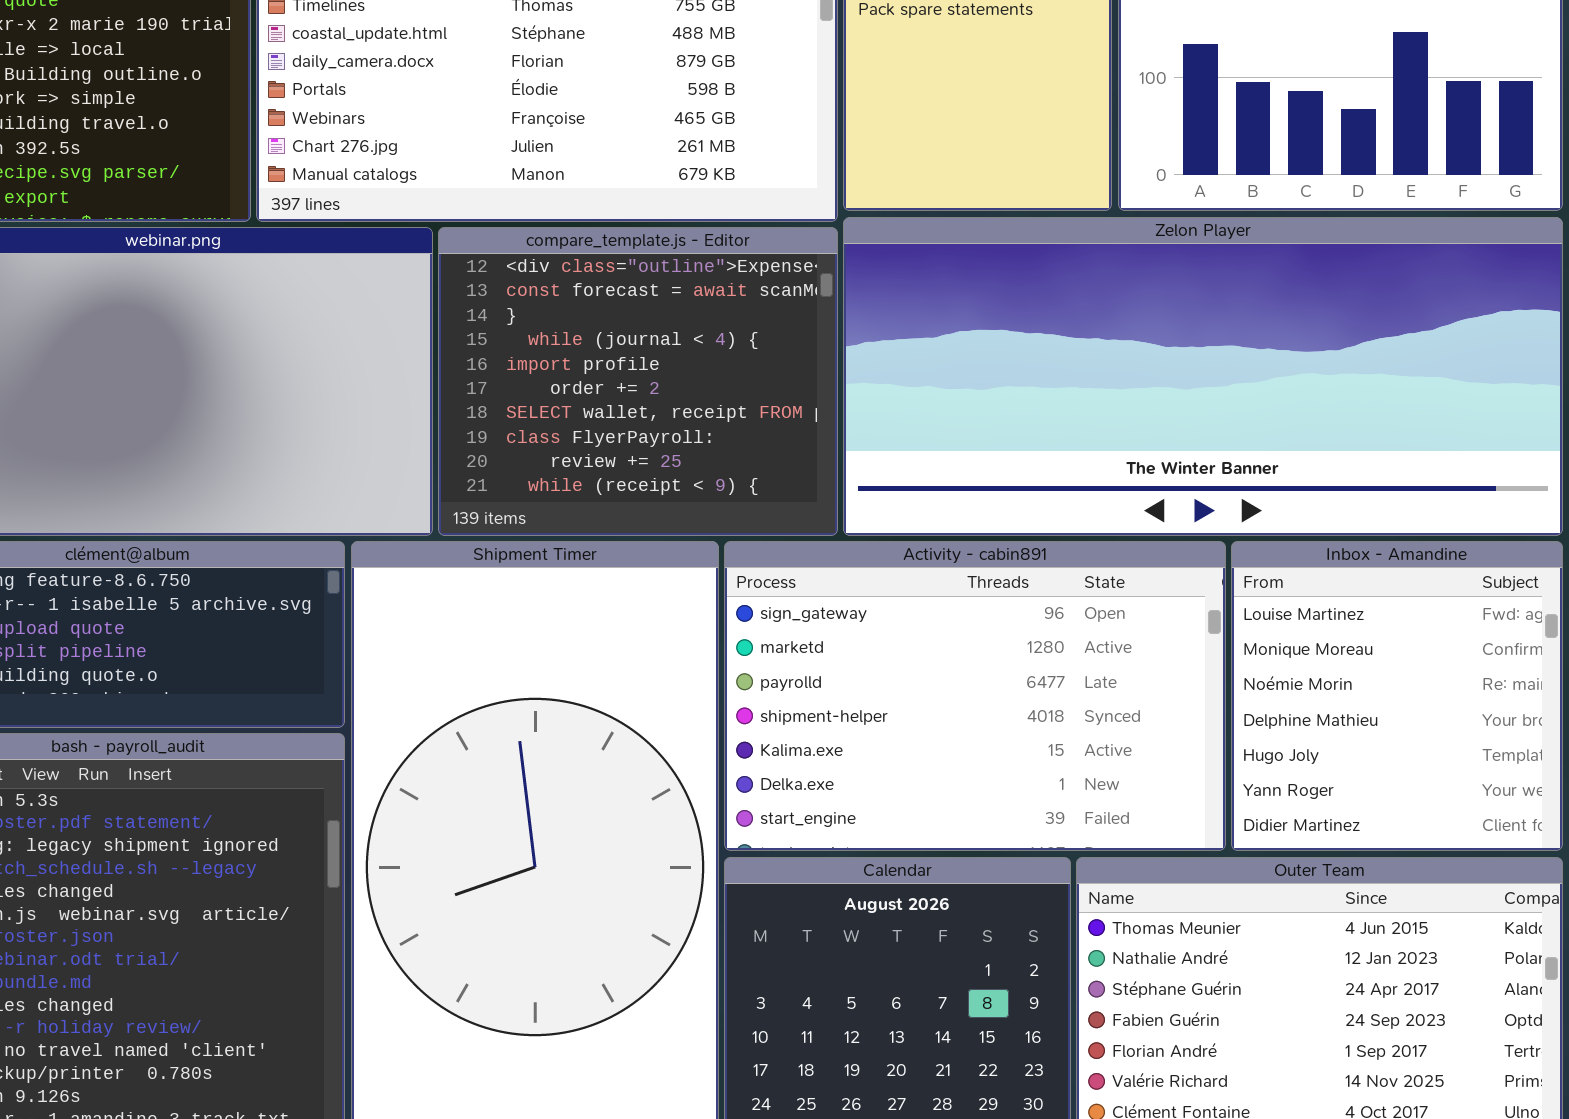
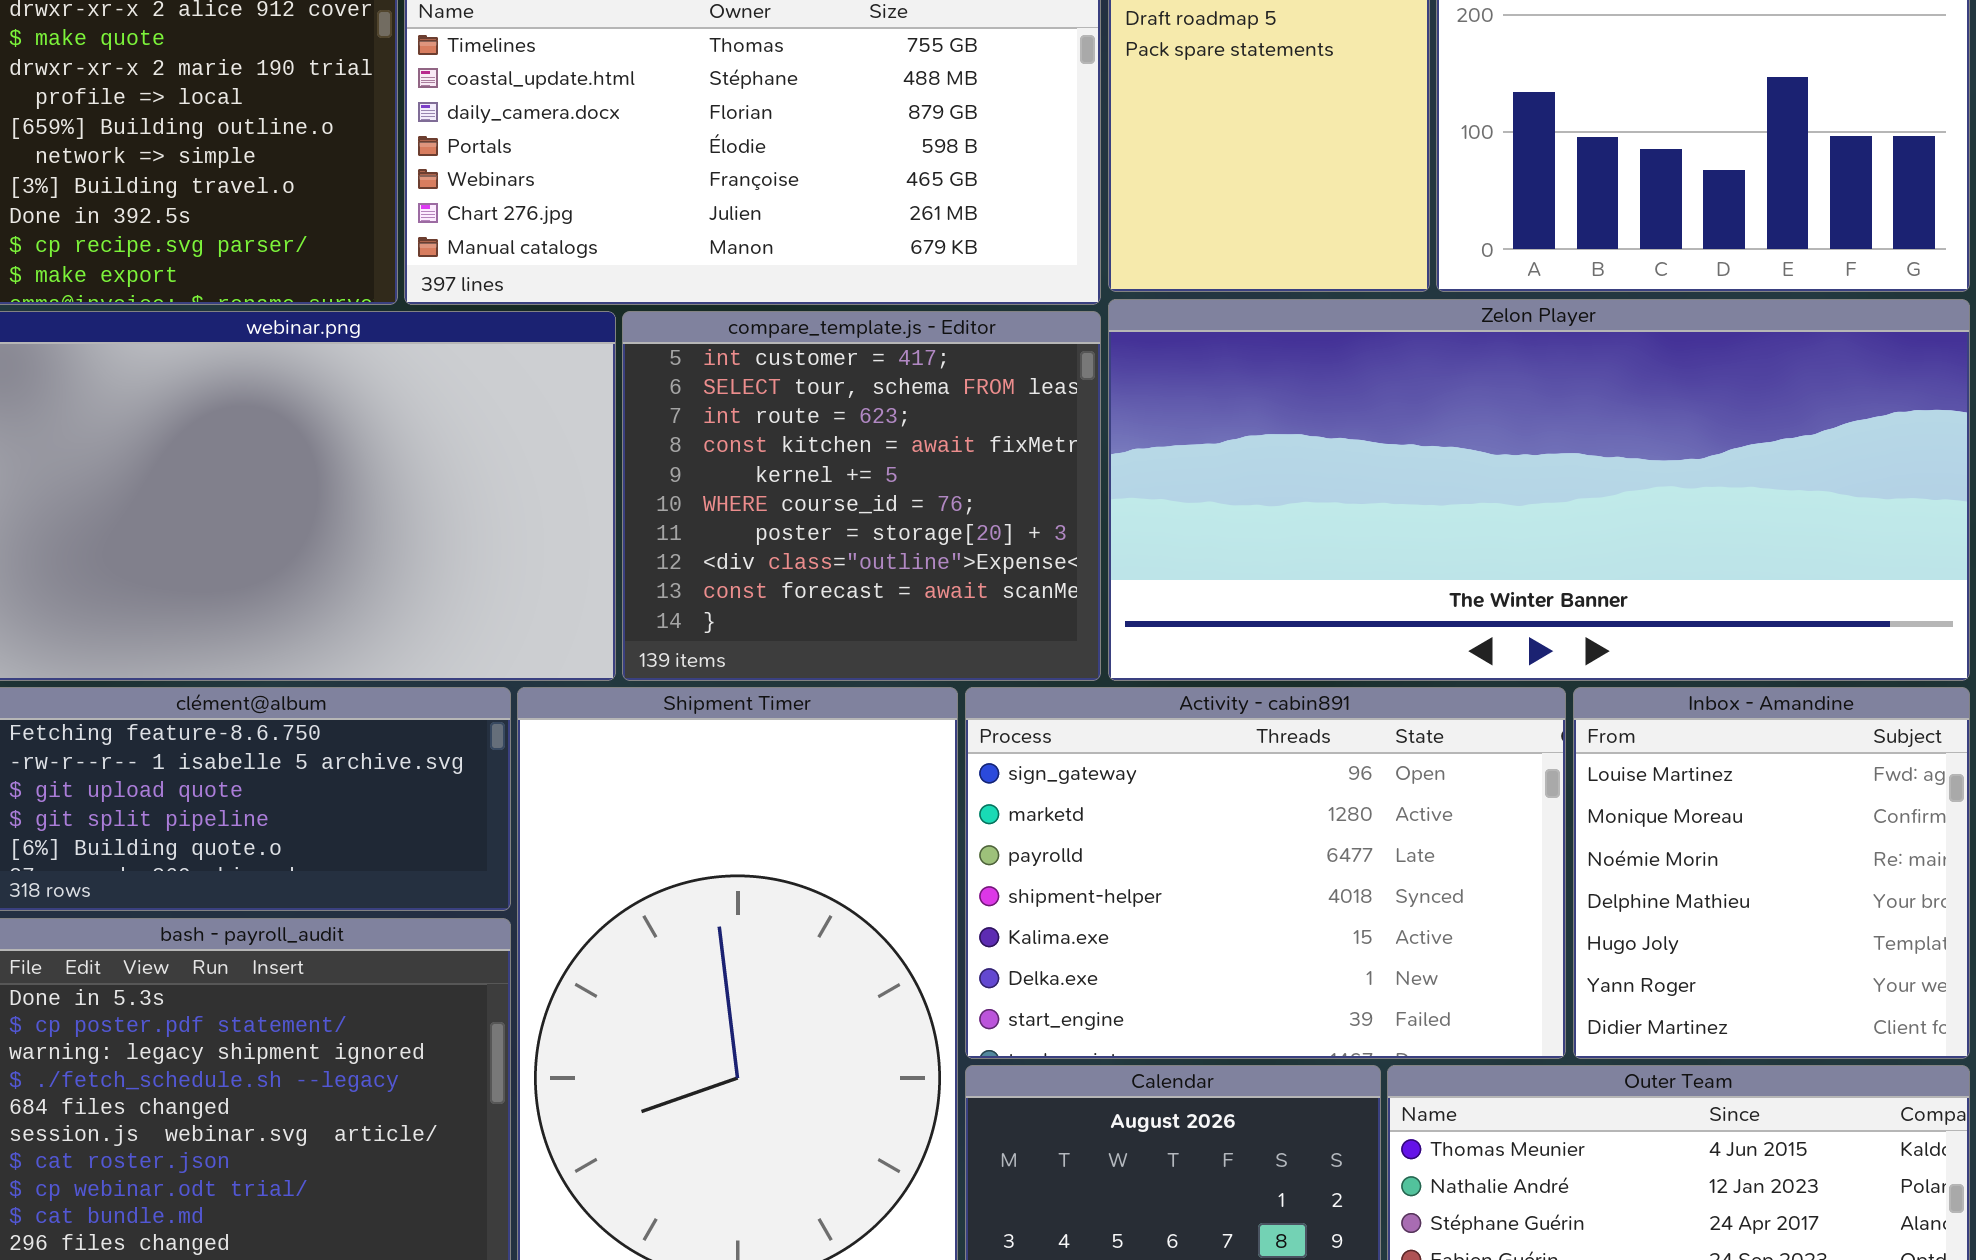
compare_template.js - Editor: [438,227,838,536] -> [622,311,1101,681], scrolled up 7 rows

